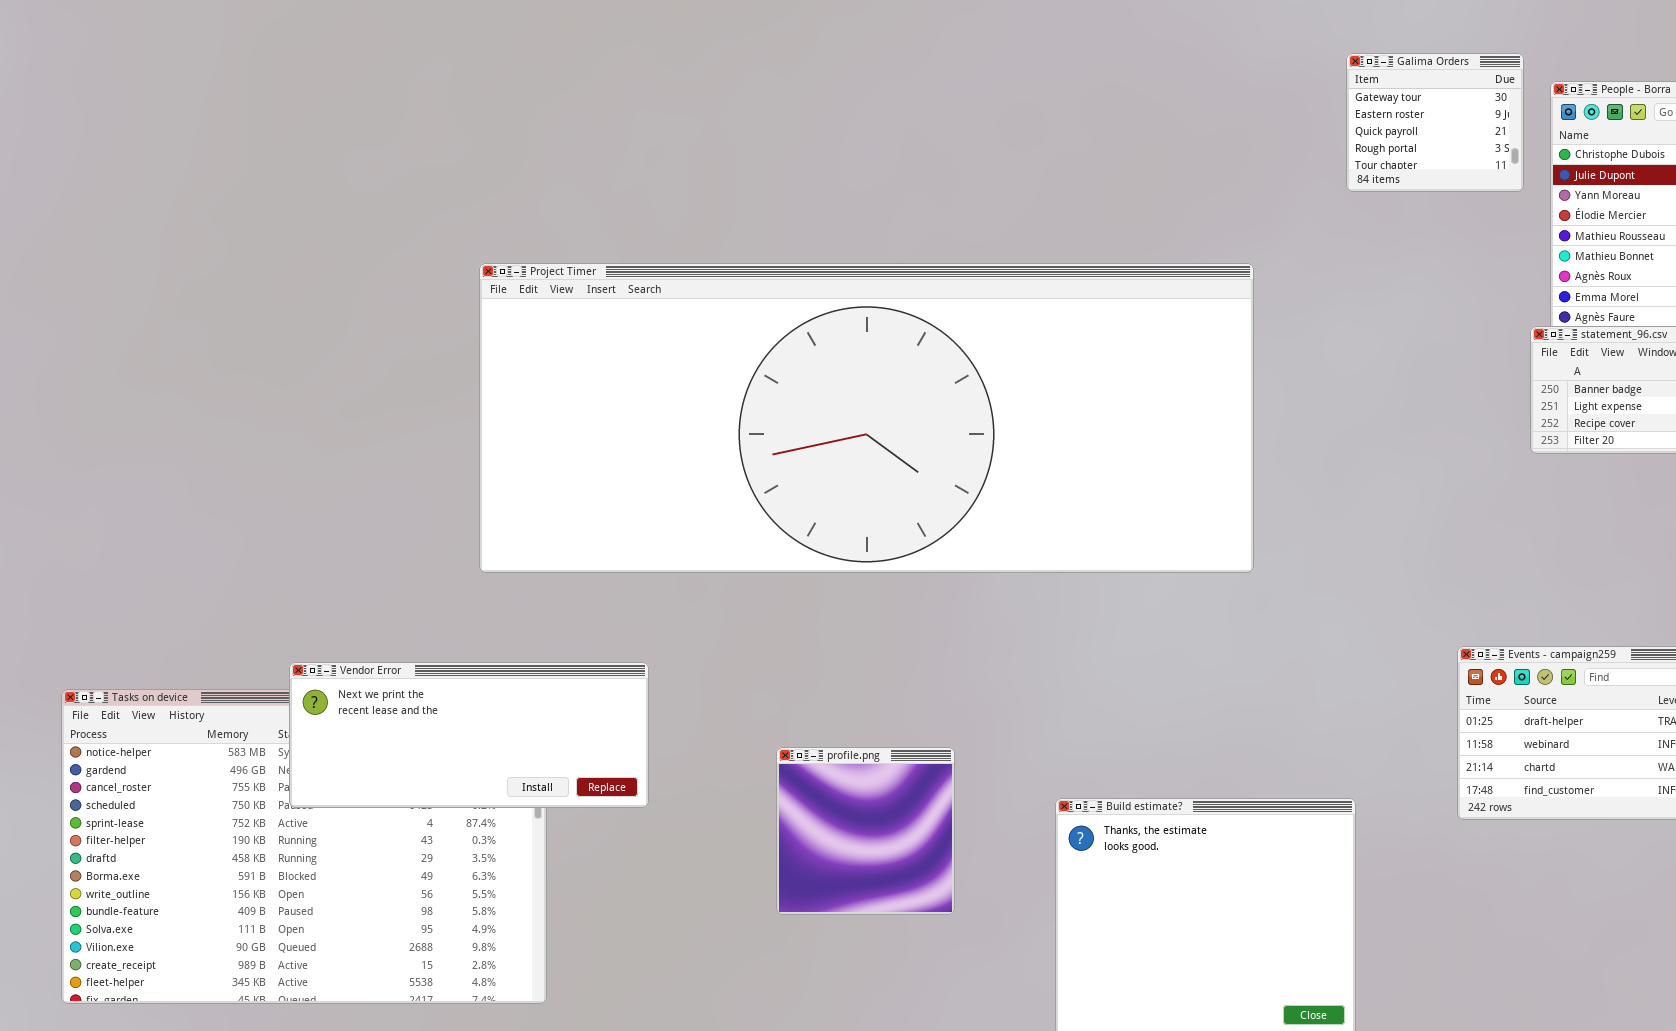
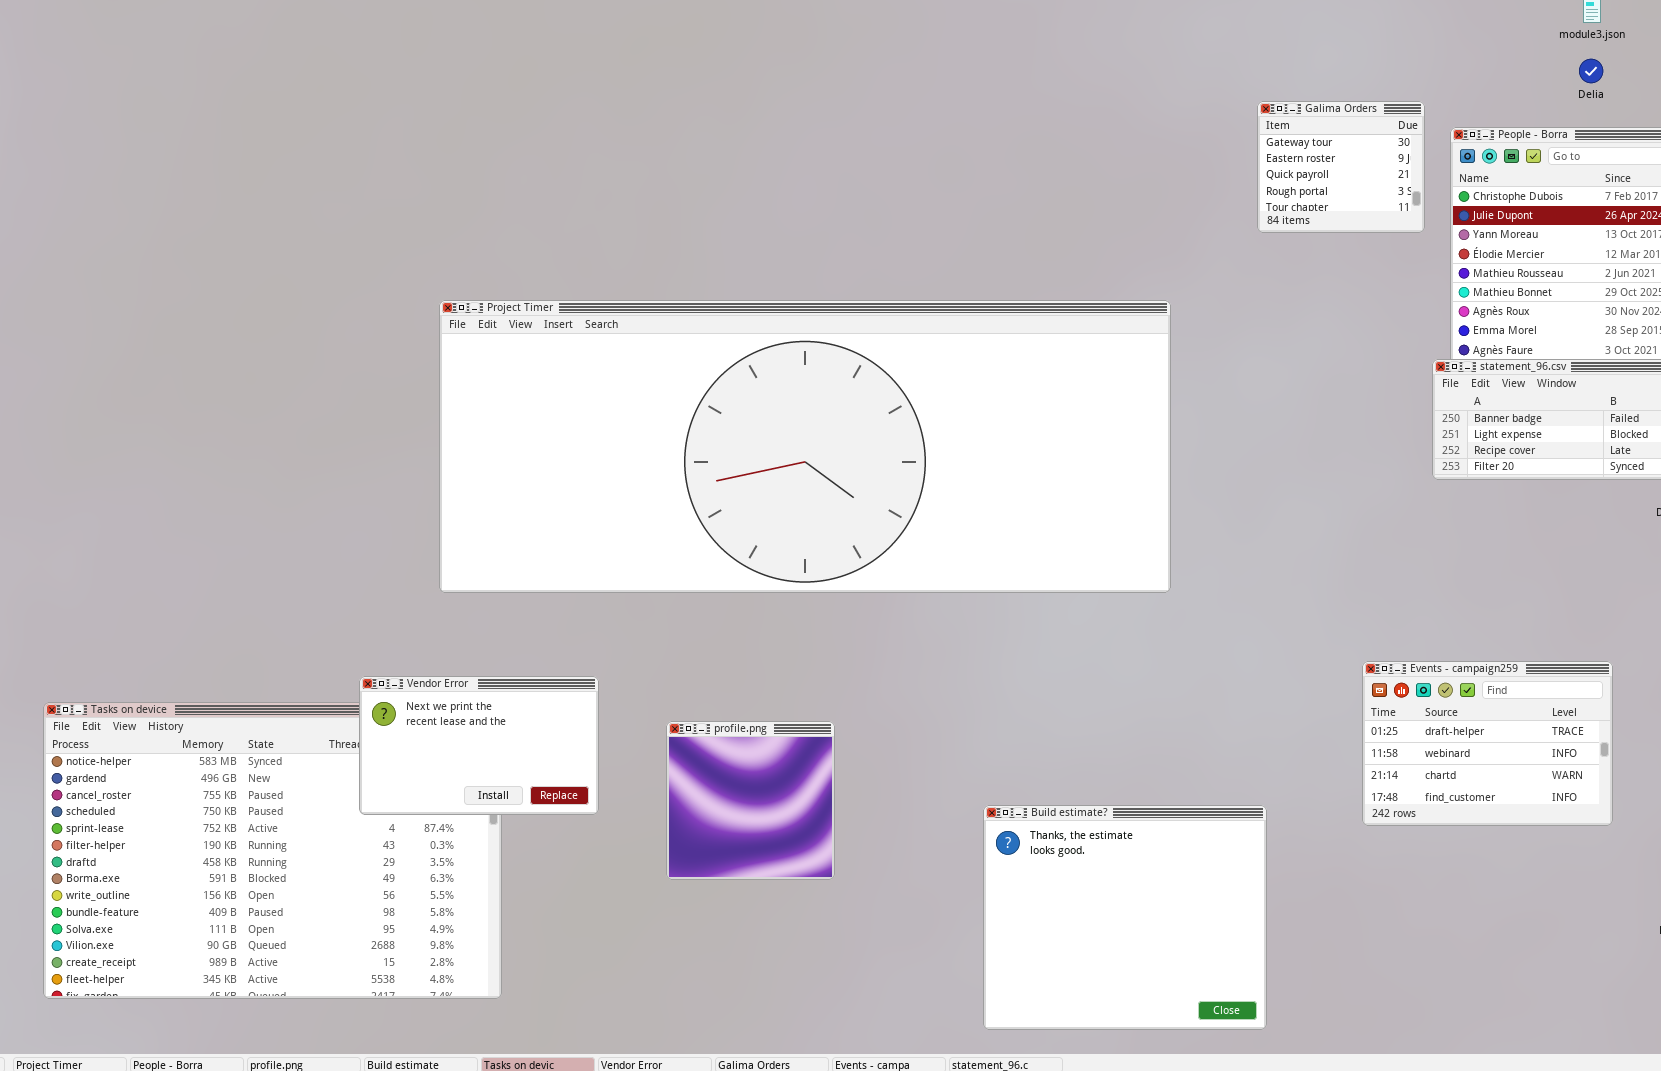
Vendor Error: [289,662,649,808] -> [359,676,599,815], resized
profile.png: [776,747,955,915] -> [666,721,835,880], moved

